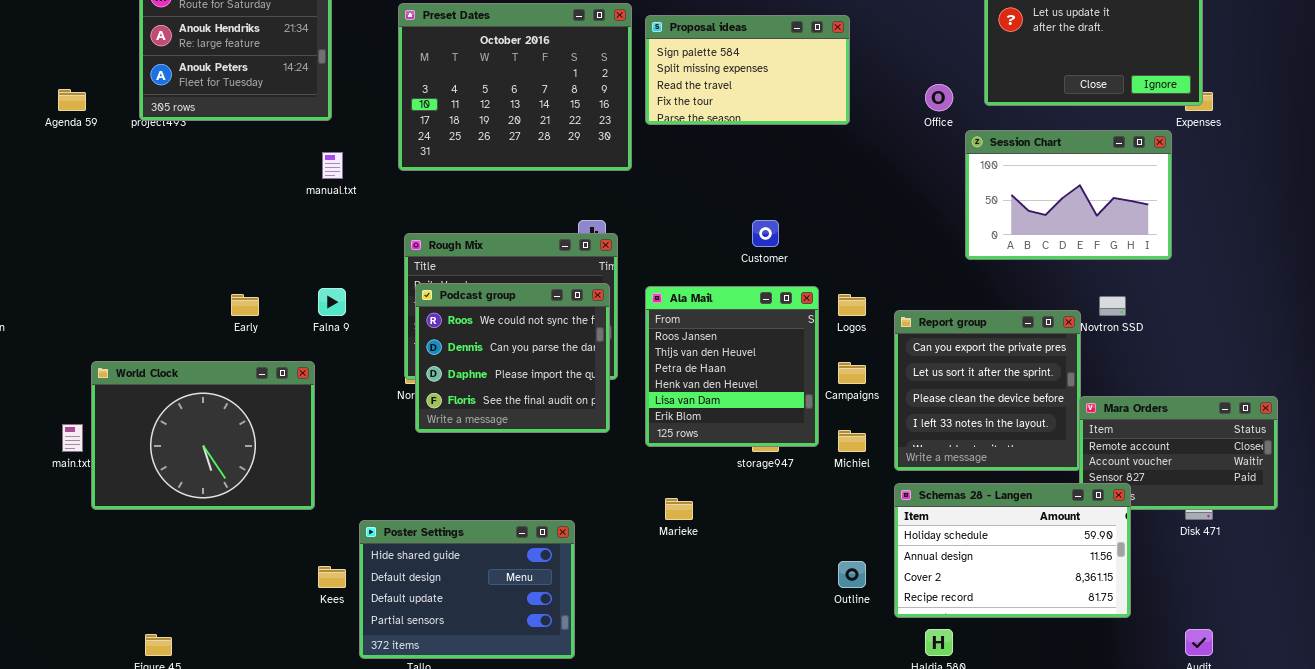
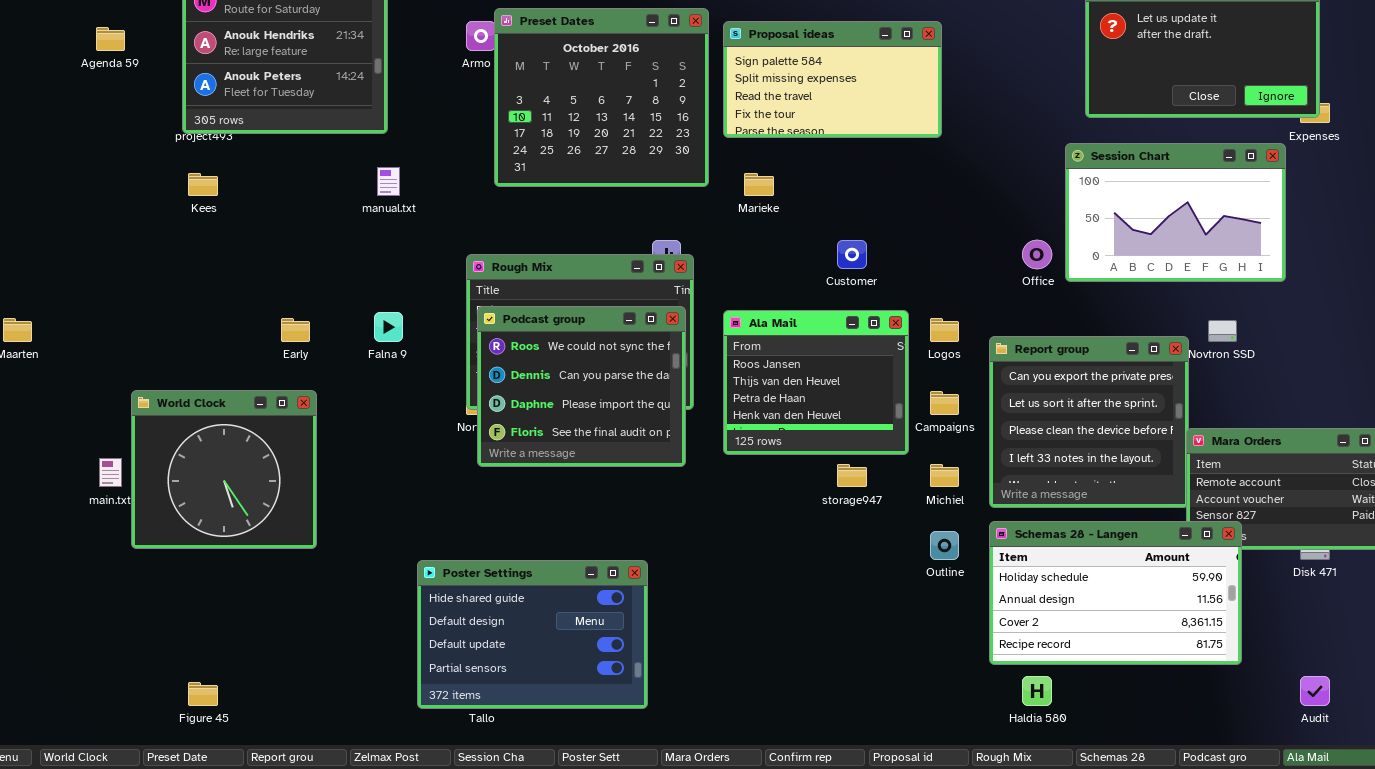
Preset Dates: [398,3,632,171] -> [494,8,709,187], resized
Office: [925,84,953,111] -> [1022,240,1052,269], moved
Agenda 59: [58,89,86,111] -> [96,27,125,51], moved
Ala Mail: [645,286,819,447] -> [723,310,909,455], resized
World Clock: [91,361,315,510] -> [131,390,317,549], resized
Marieke: [665,498,693,520] -> [744,173,774,196], moved
Outline: [838,561,866,588] -> [930,531,959,560], moved
Kees: [318,566,346,588] -> [188,173,218,196], moved

